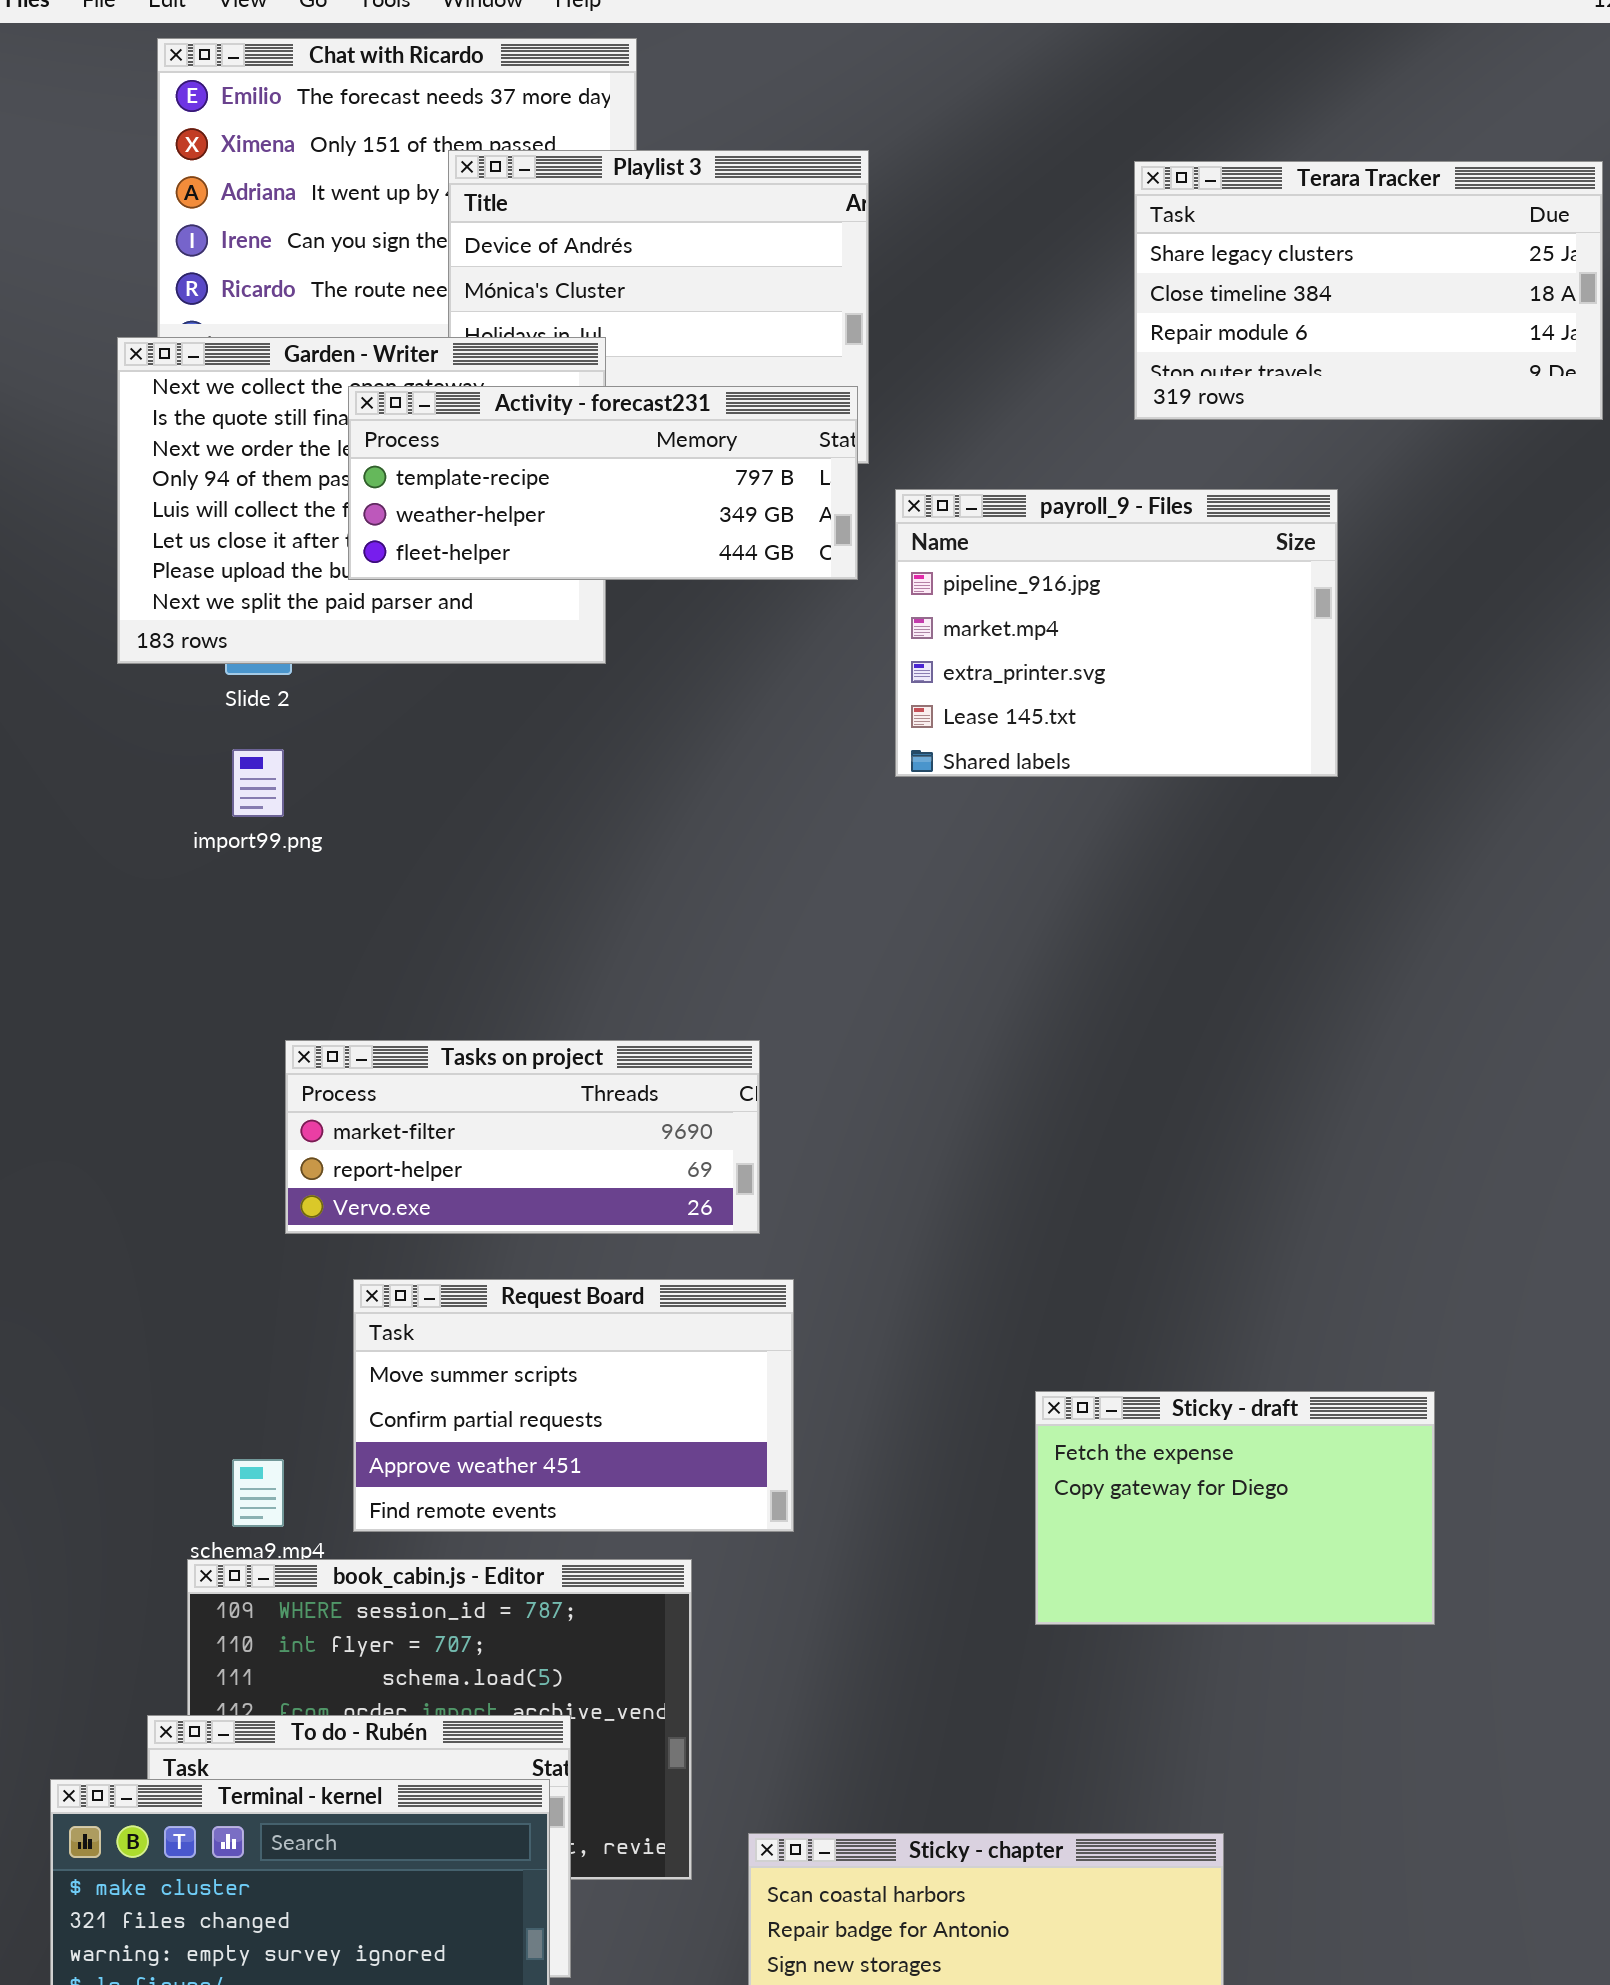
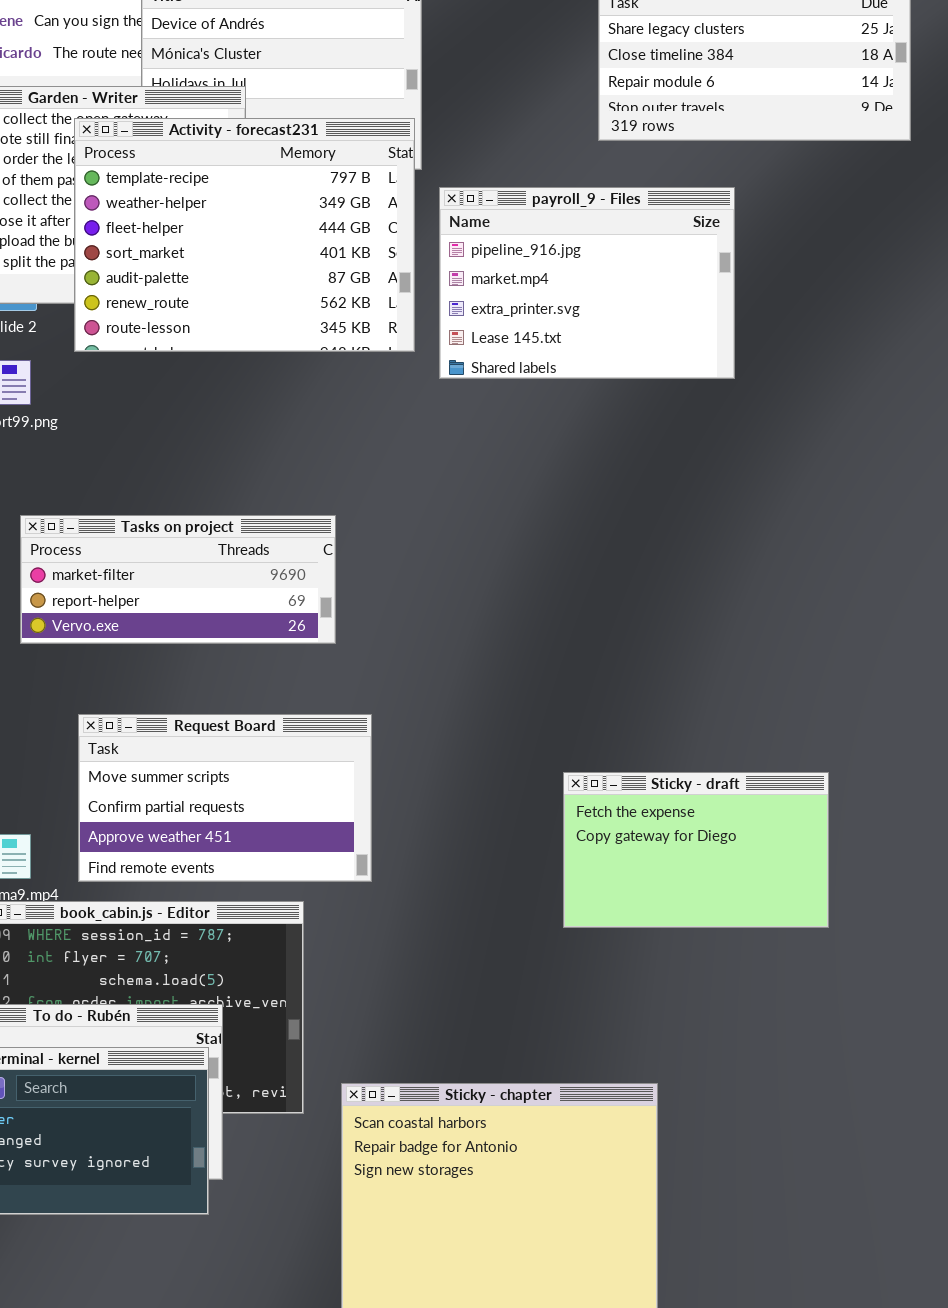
Activity - forecast231: [348,386,858,580] -> [74,118,415,352], resized
Tasks on project: [285,1040,760,1234] -> [20,515,336,644], moved
Sticky - draft: [1035,1391,1435,1625] -> [563,772,829,928], moved

